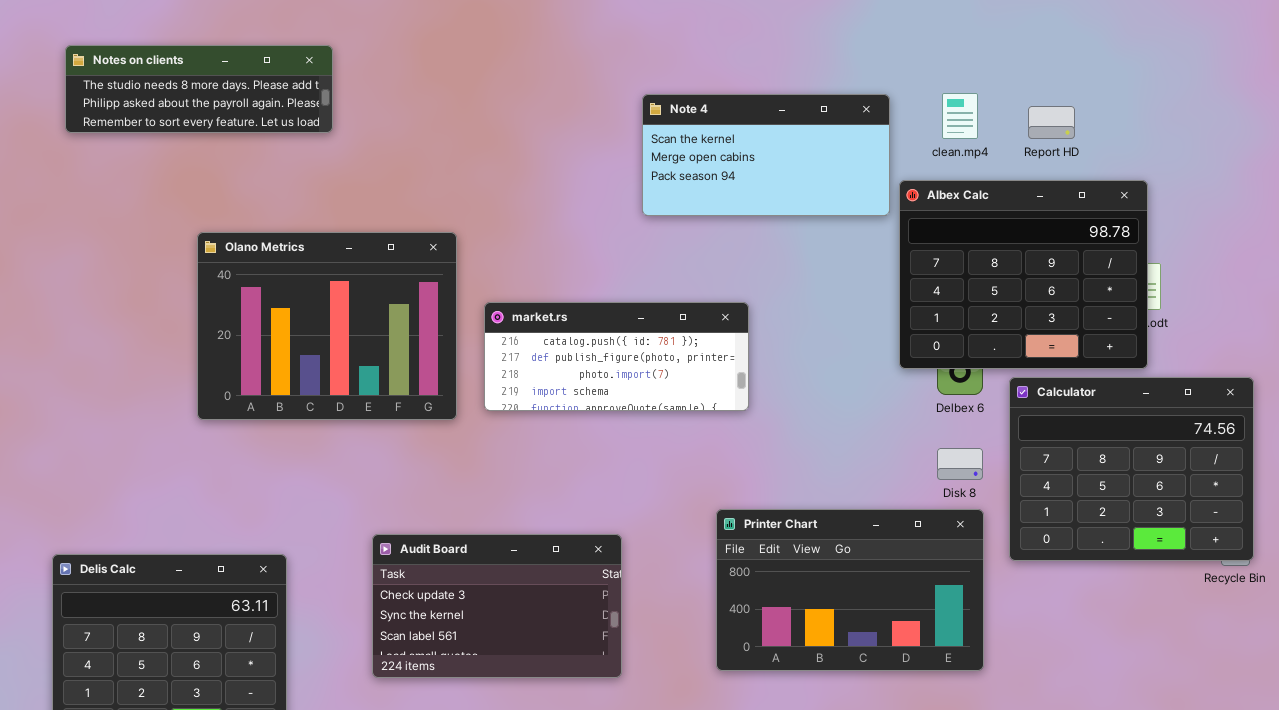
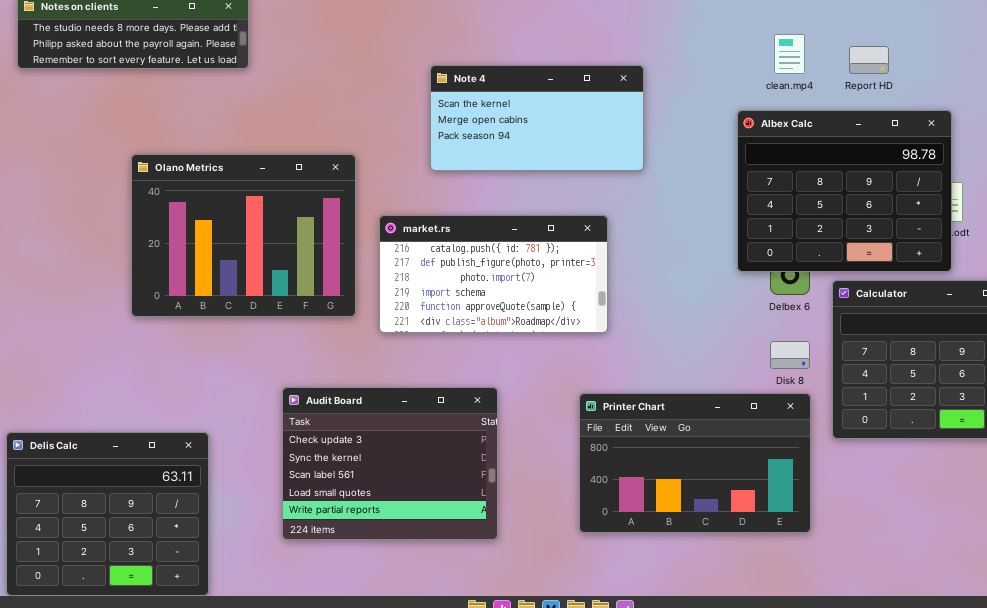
Note 4: [642,94,890,216] -> [430,65,644,171], moved
market.rs: [484,302,749,411] -> [379,215,608,333], resized
Audit Board: [372,534,622,678] -> [282,387,498,540], resized

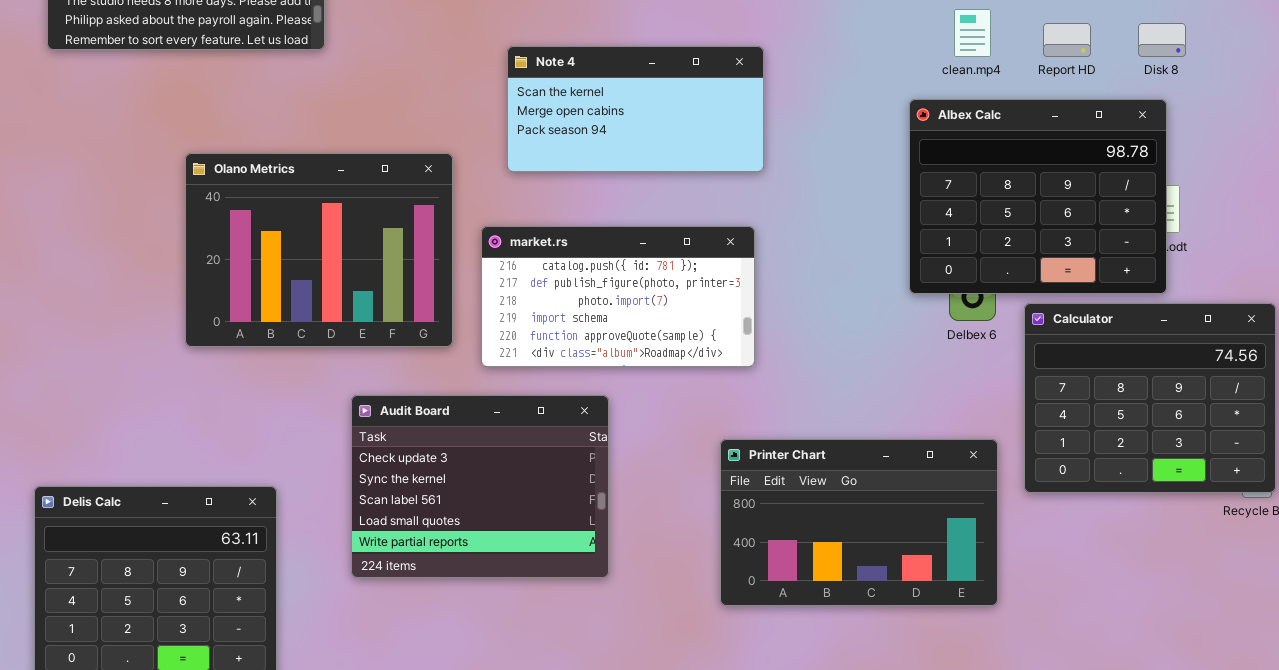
Note 4: [430,65,644,171] -> [507,46,764,172], moved
Disk 8: [770,341,810,369] -> [1138,23,1186,57], moved
Audit Board: [282,387,498,540] -> [351,395,609,578], moved

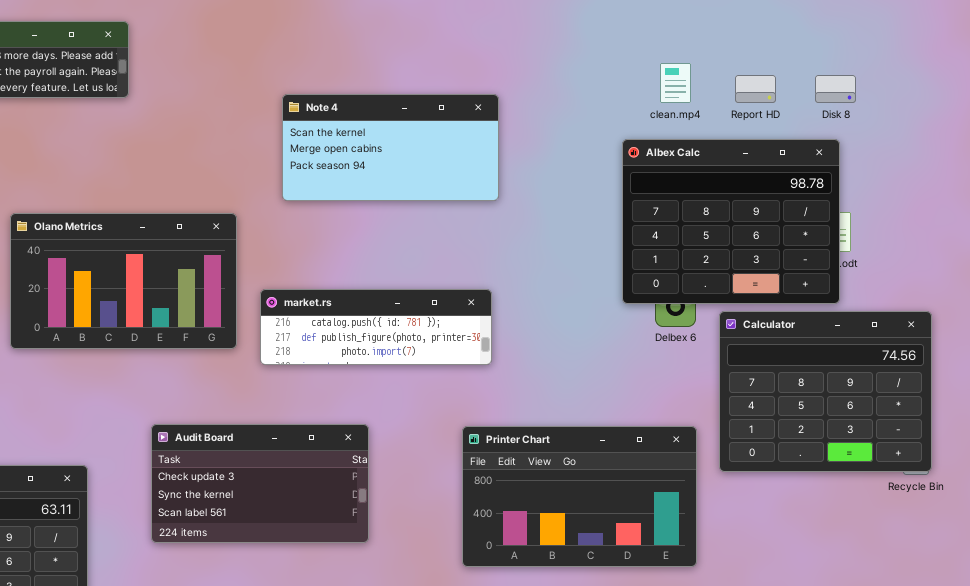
Olano Metrics: [185,153,453,347] -> [10,213,237,349], resized
market.rs: [481,226,755,367] -> [260,289,492,365], resized
Audit Board: [351,395,609,578] -> [151,424,369,543], resized

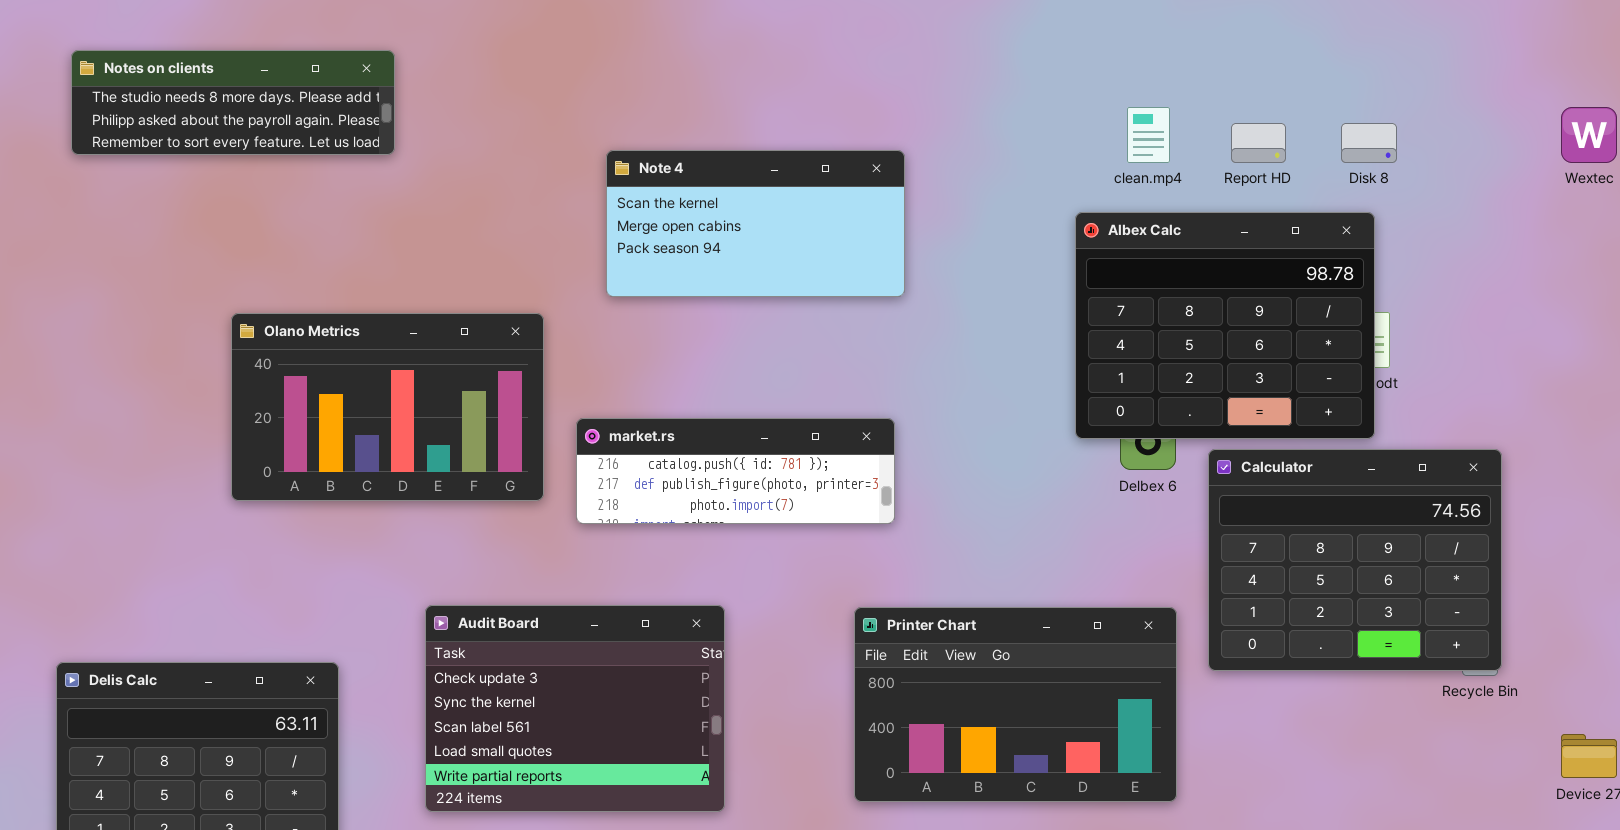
Audit Board: [151,424,369,543] -> [425,605,725,812], resized

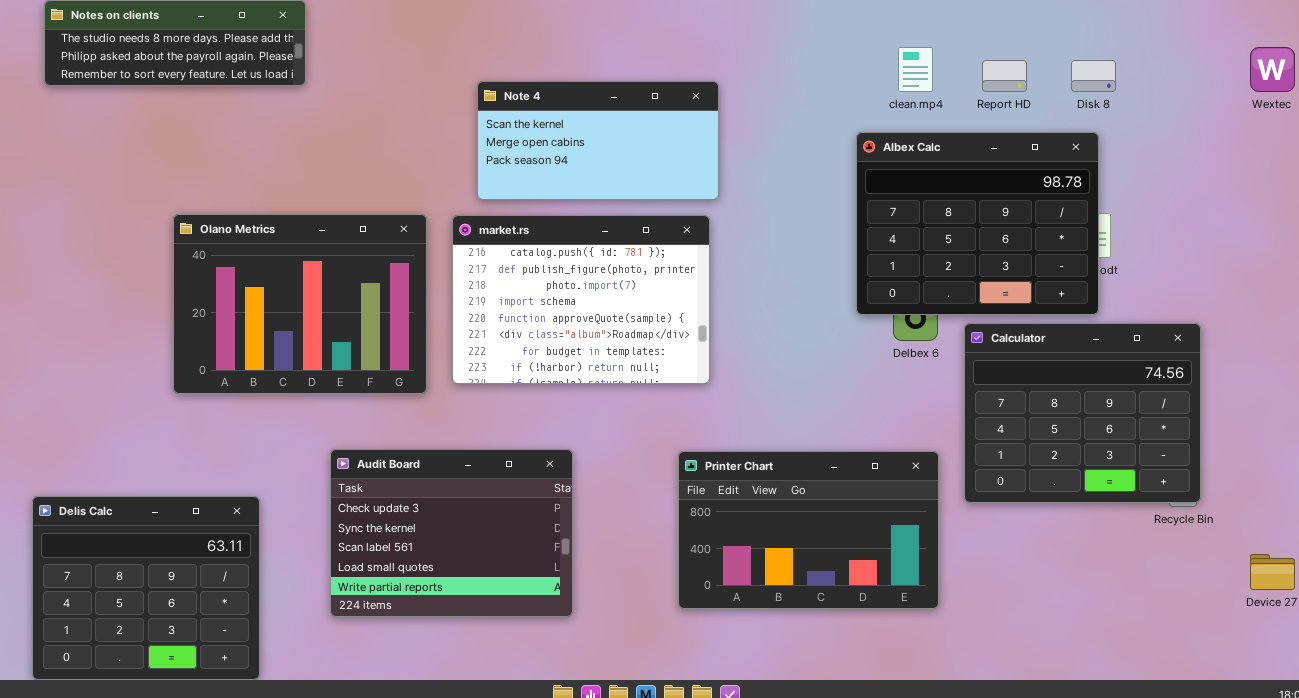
Olano Metrics: [231,313,544,501] -> [173,214,427,394], resized
market.rs: [576,418,895,524] -> [452,215,710,384], resized

